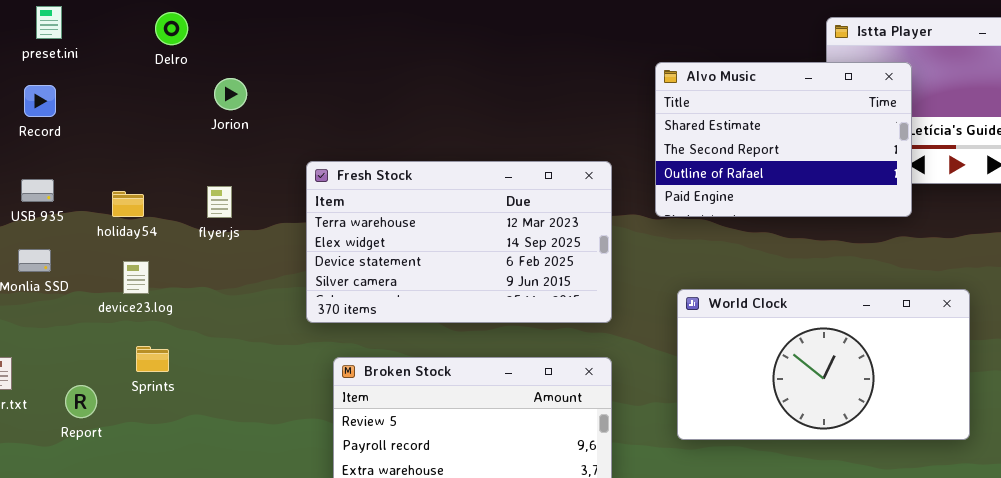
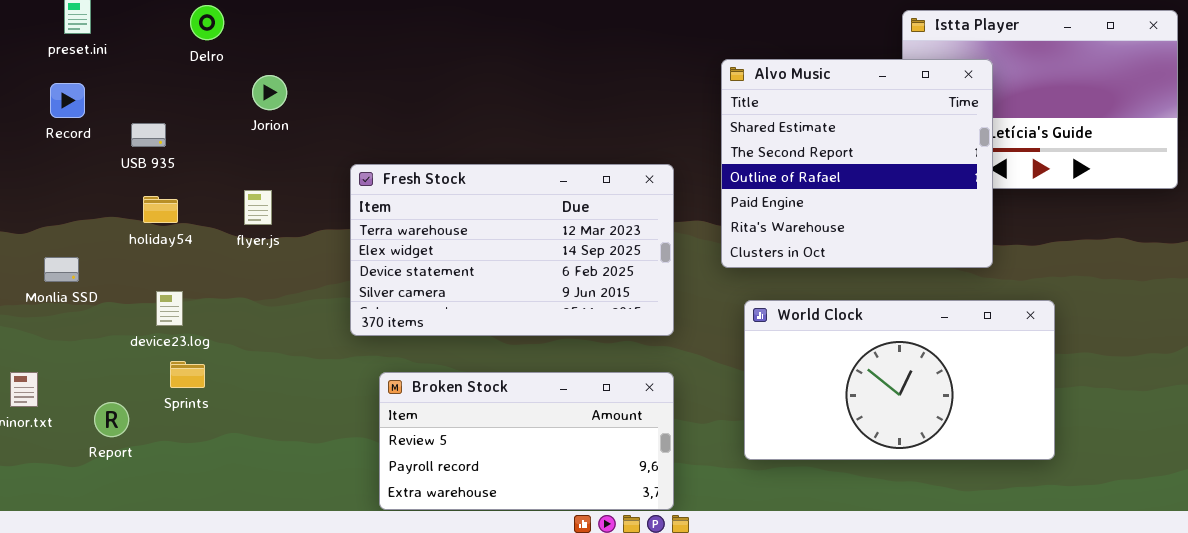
Alvo Music: [655,62,912,217] -> [721,59,993,268], resized
USB 935: [21,179,54,202] -> [131,123,166,147], moved
device23.log: [123,261,149,294] -> [156,291,183,326], moved

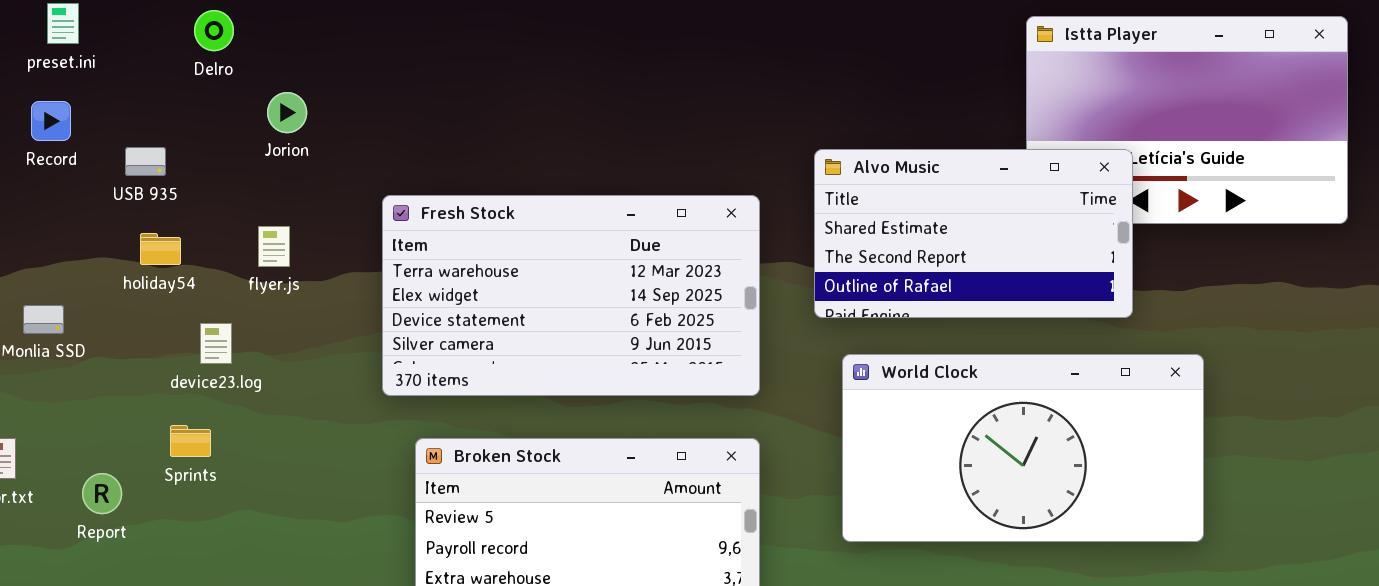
Alvo Music: [721,59,993,268] -> [814,149,1133,318], resized
device23.log: [156,291,183,326] -> [200,323,232,364], moved

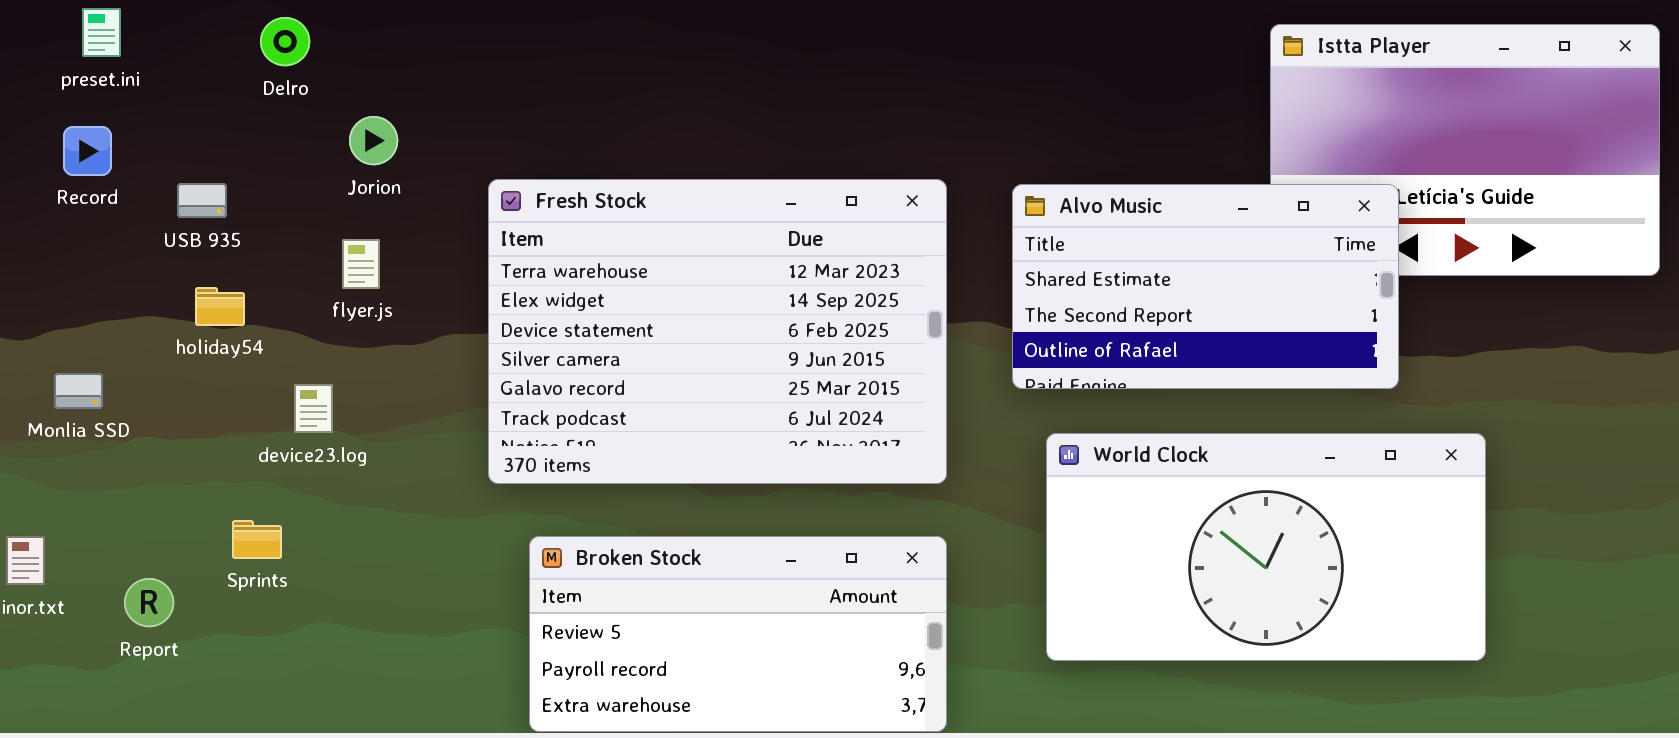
Fresh Stock: [382,195,760,396] -> [488,179,947,484], resized
flyer.js: [258,226,290,267] -> [342,239,380,289], moved
device23.log: [200,323,232,364] -> [294,384,333,433], moved

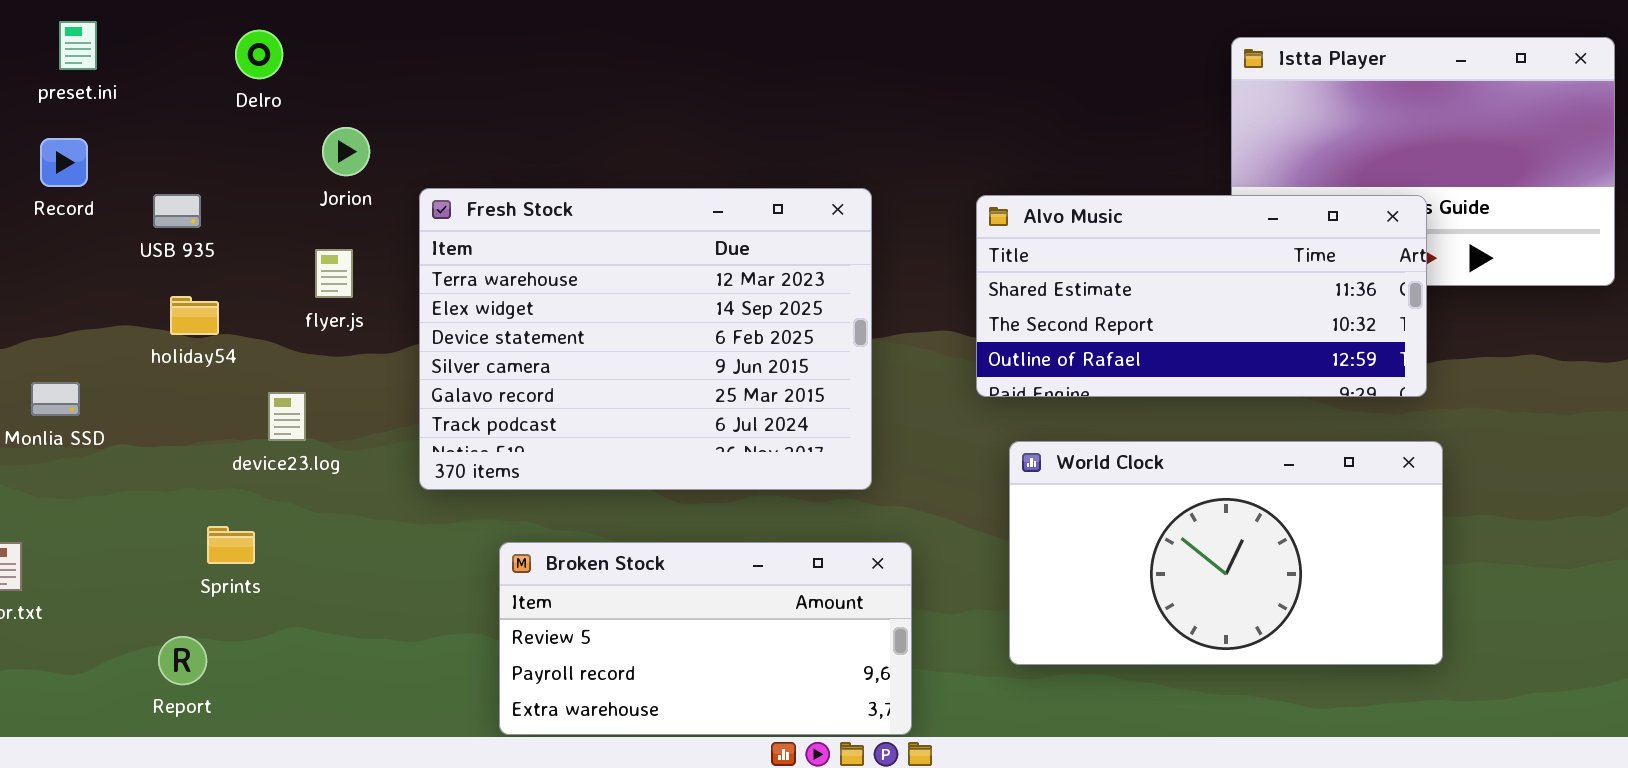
Fresh Stock: [488,179,947,484] -> [419,188,872,490], moved
Alvo Music: [1012,184,1399,389] -> [976,195,1427,397], resized
Report: [124,578,174,627] -> [158,636,207,685], moved

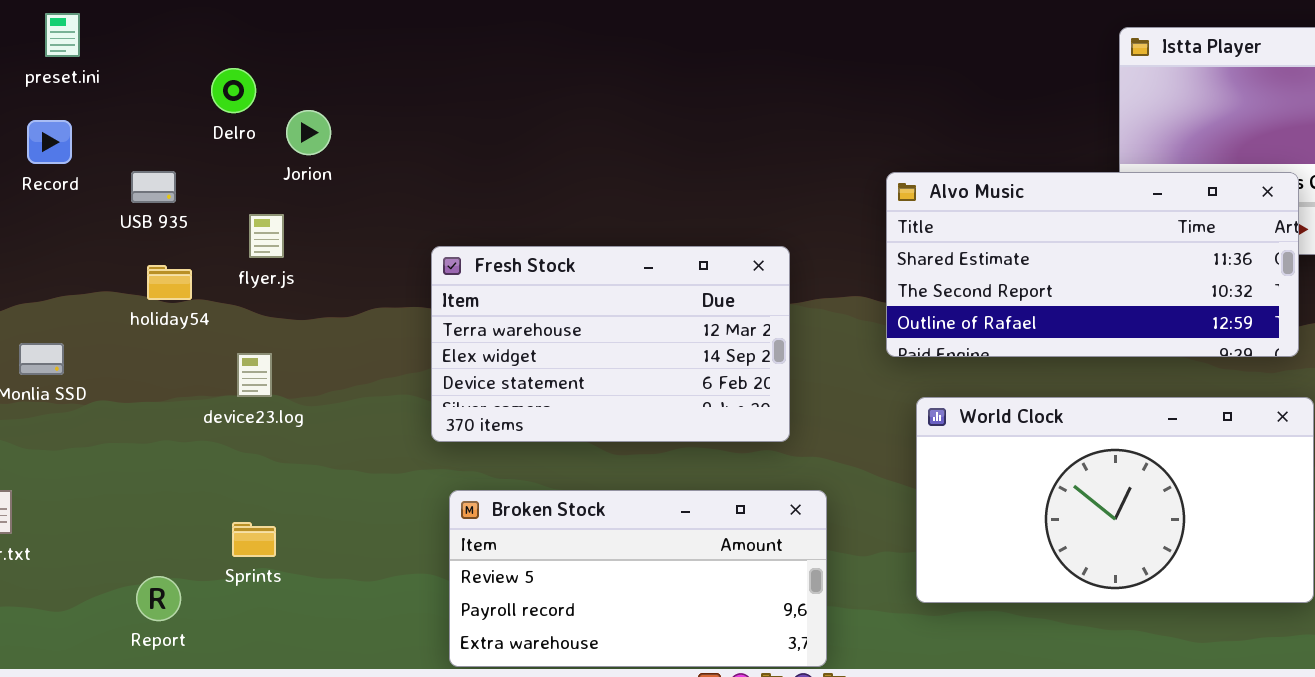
Delro: [235,30,283,79] -> [211,68,256,113], moved
Fresh Stock: [419,188,872,490] -> [431,246,790,442], resized
flyer.js: [315,249,353,298] -> [249,214,284,258], moved
Sprints: [207,526,255,564] -> [232,522,276,557], moved

